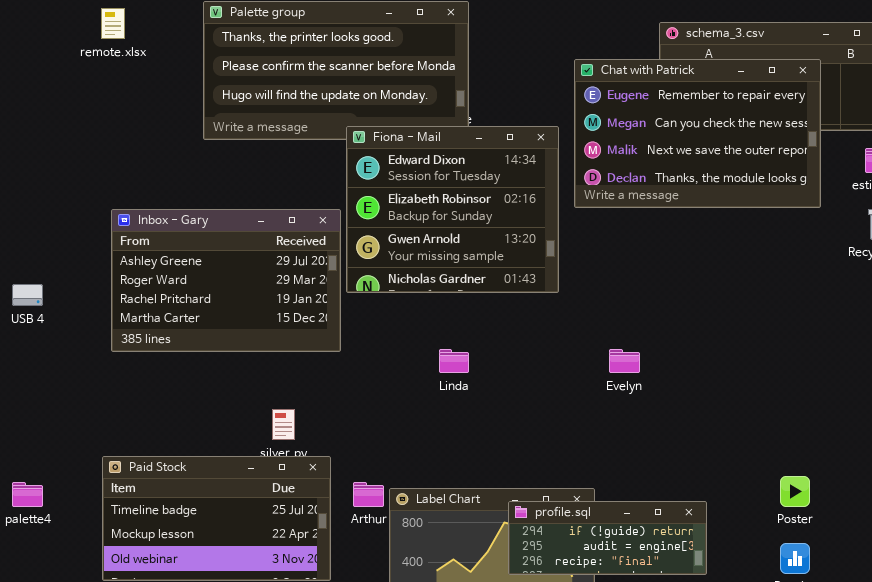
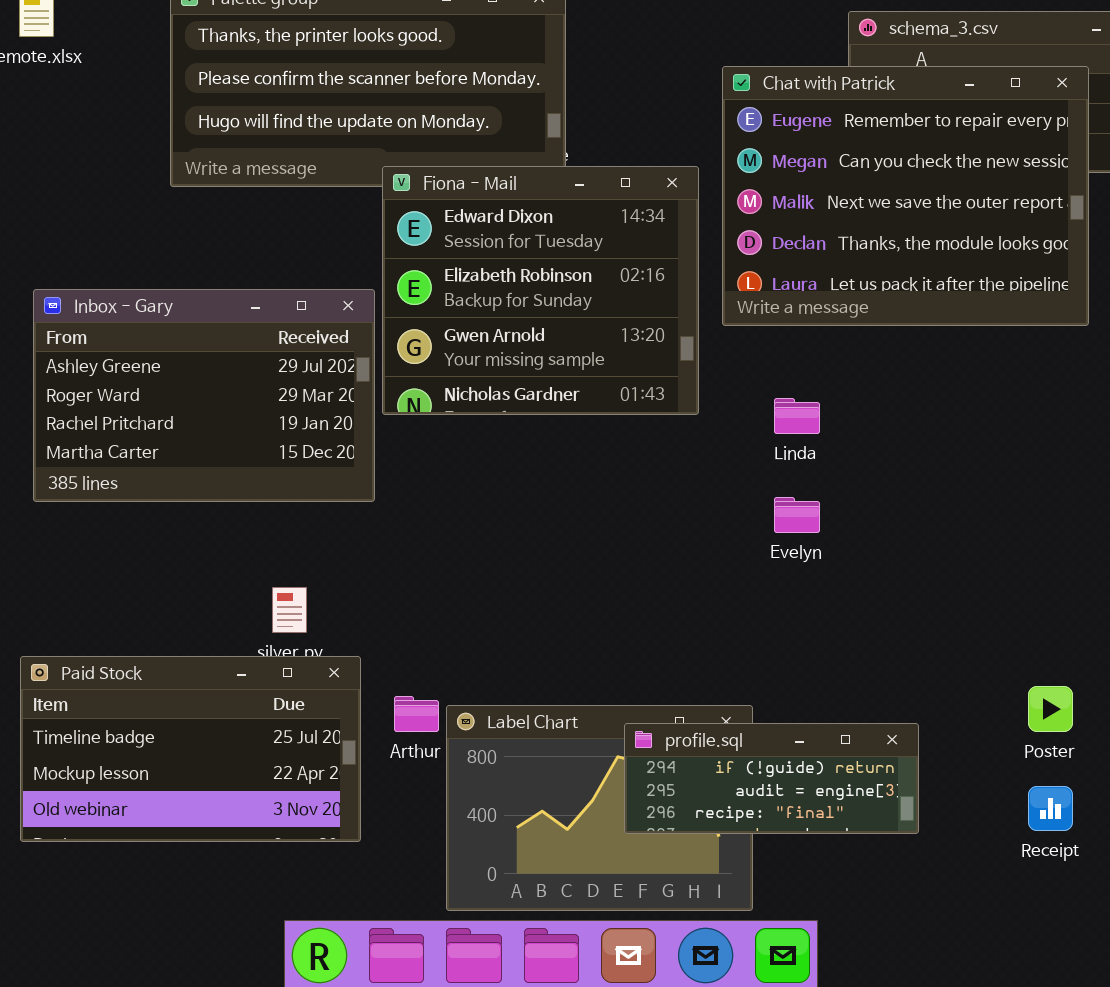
Chat with Patrick: [574,59,821,208] -> [722,66,1089,326], resized
Linda: [439,349,469,373] -> [774,398,820,434], moved

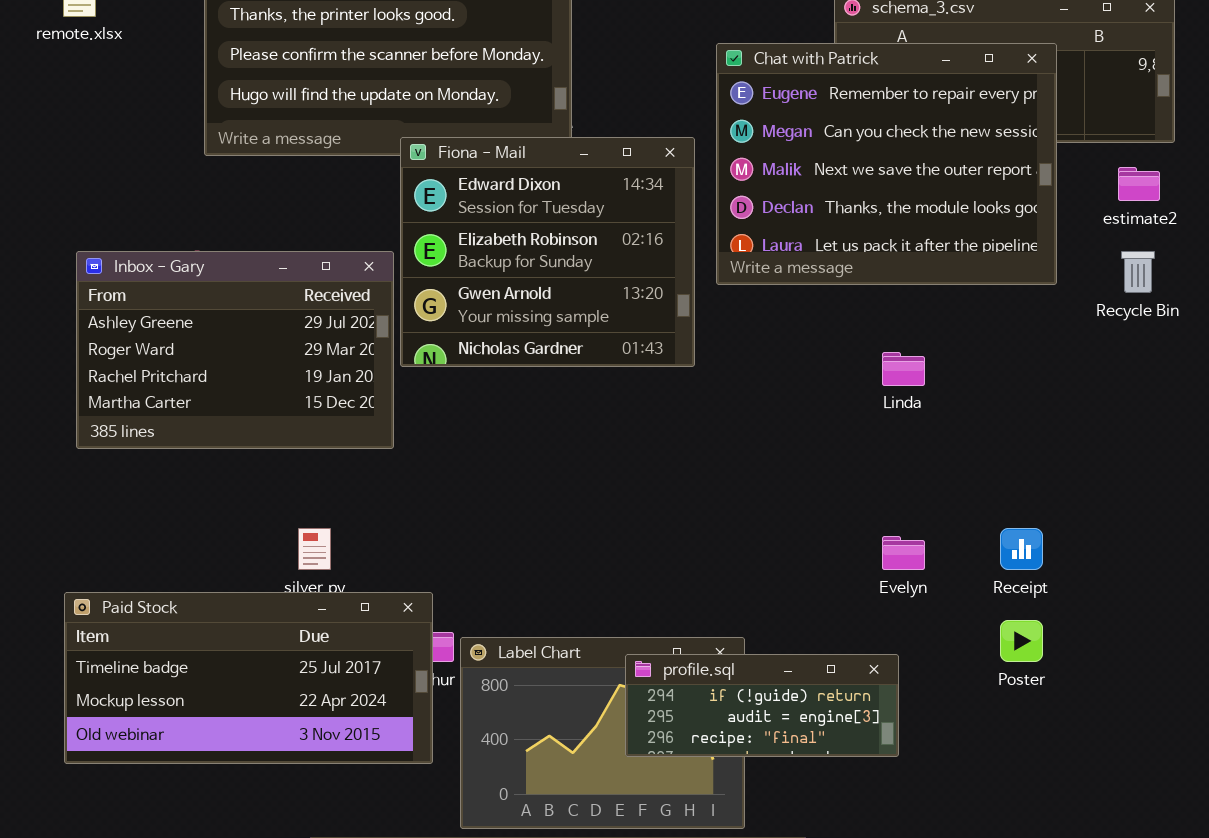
Linda: [774,398,820,434] -> [882,352,925,386], moved
Evelyn: [774,497,820,533] -> [882,536,925,570], moved
Paid Stock: [20,656,361,842] -> [64,592,433,764], resized
Receipt: [1028,786,1073,831] -> [1000,528,1043,570], moved

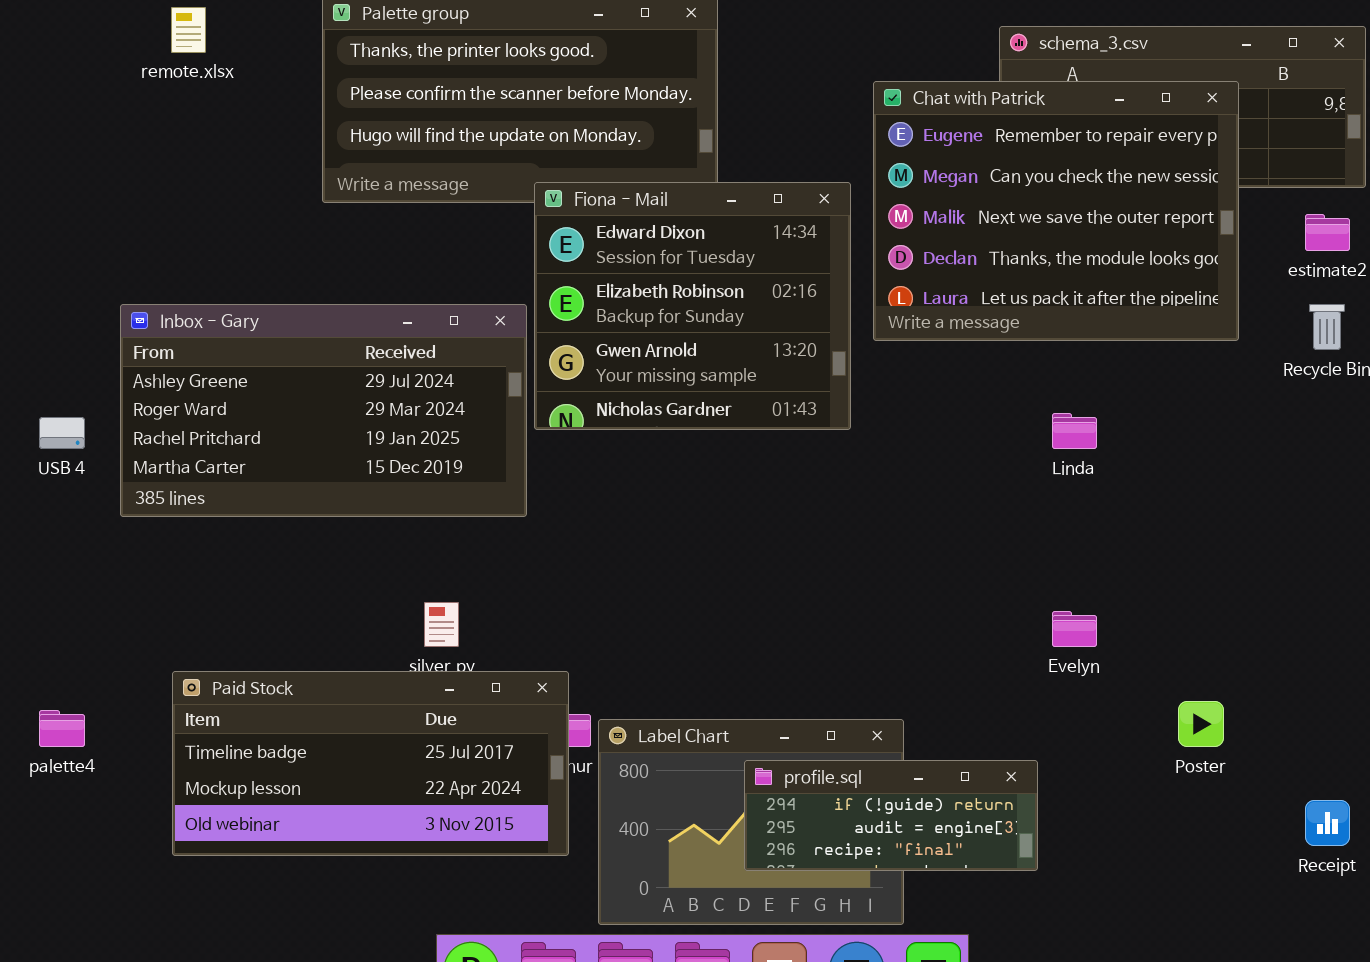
Inbox - Gary: [76,251,394,449] -> [120,304,527,517], resized
Receipt: [1000,528,1043,570] -> [1305,800,1350,846], moved
profile.sql: [625,654,899,757] -> [744,760,1038,871], moved

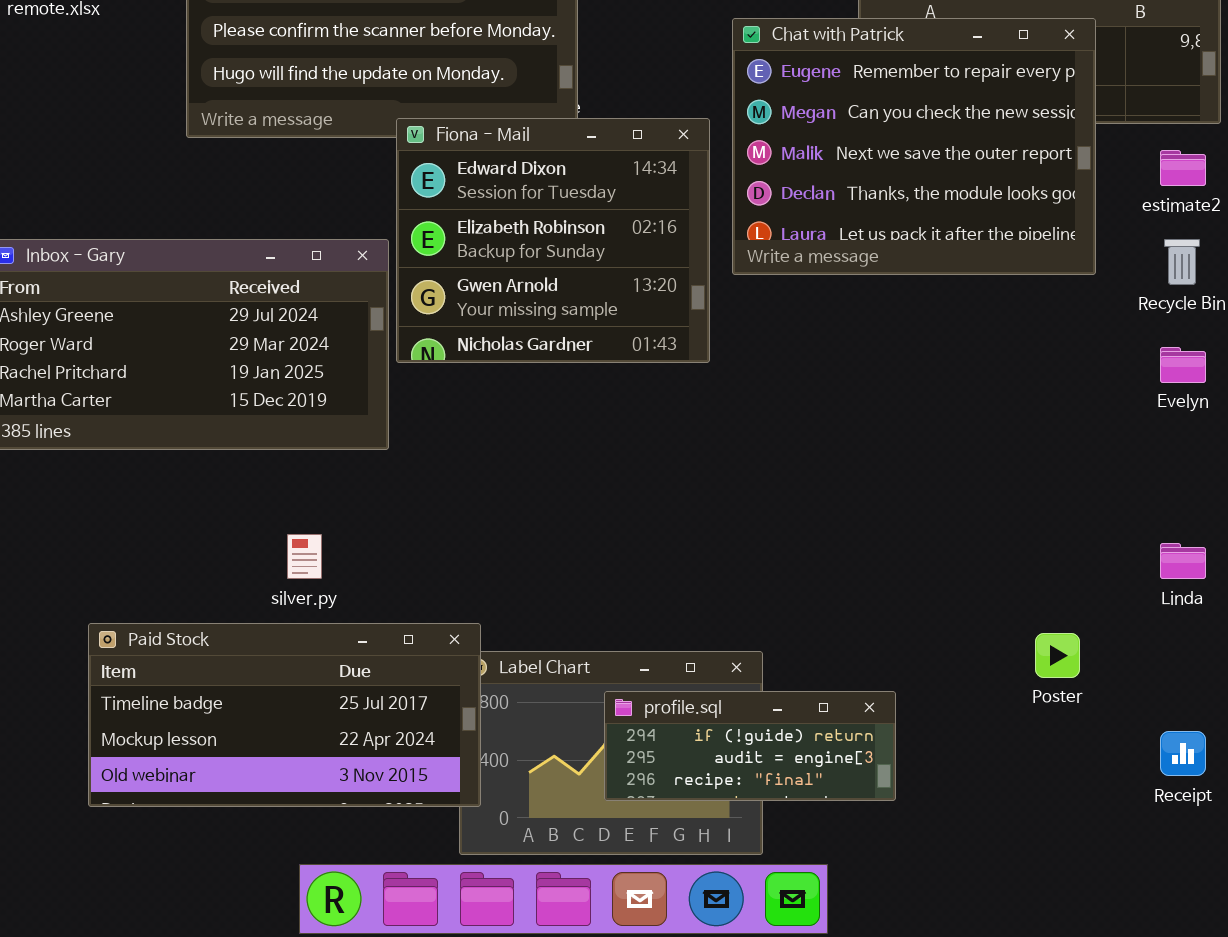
Linda: [1052,413,1097,449] -> [1160,543,1206,579], moved
Evelyn: [1052,611,1097,647] -> [1160,347,1206,383], moved
Paid Stock: [172,671,569,856] -> [88,623,481,807], moved

